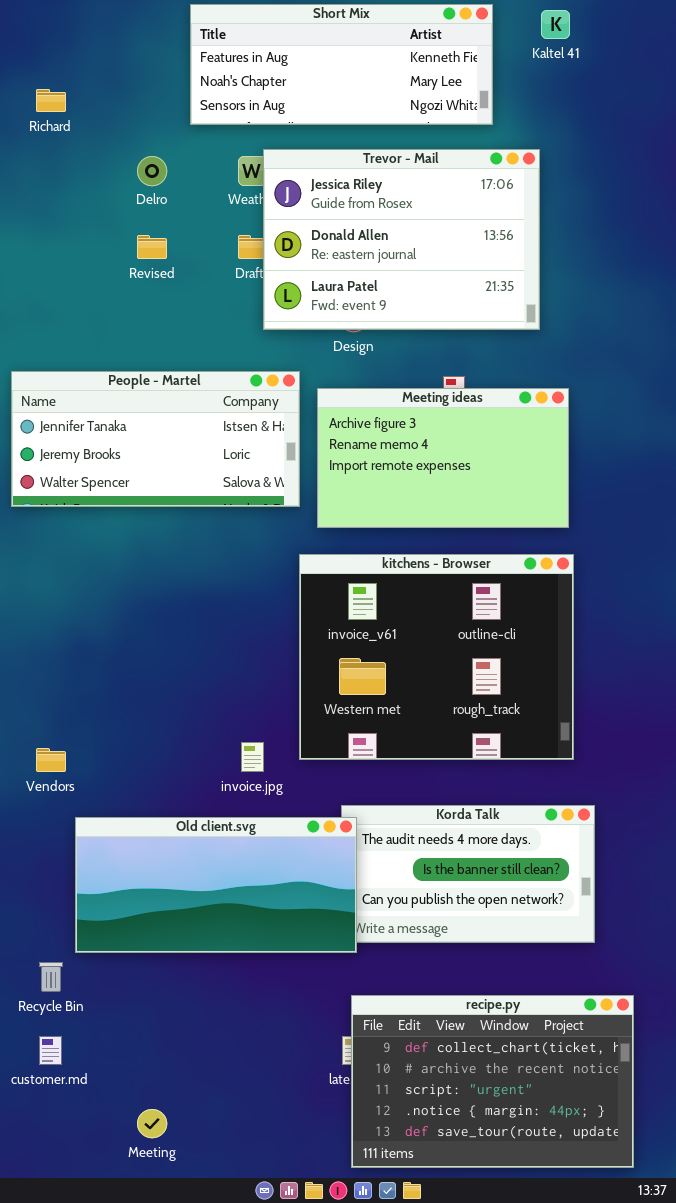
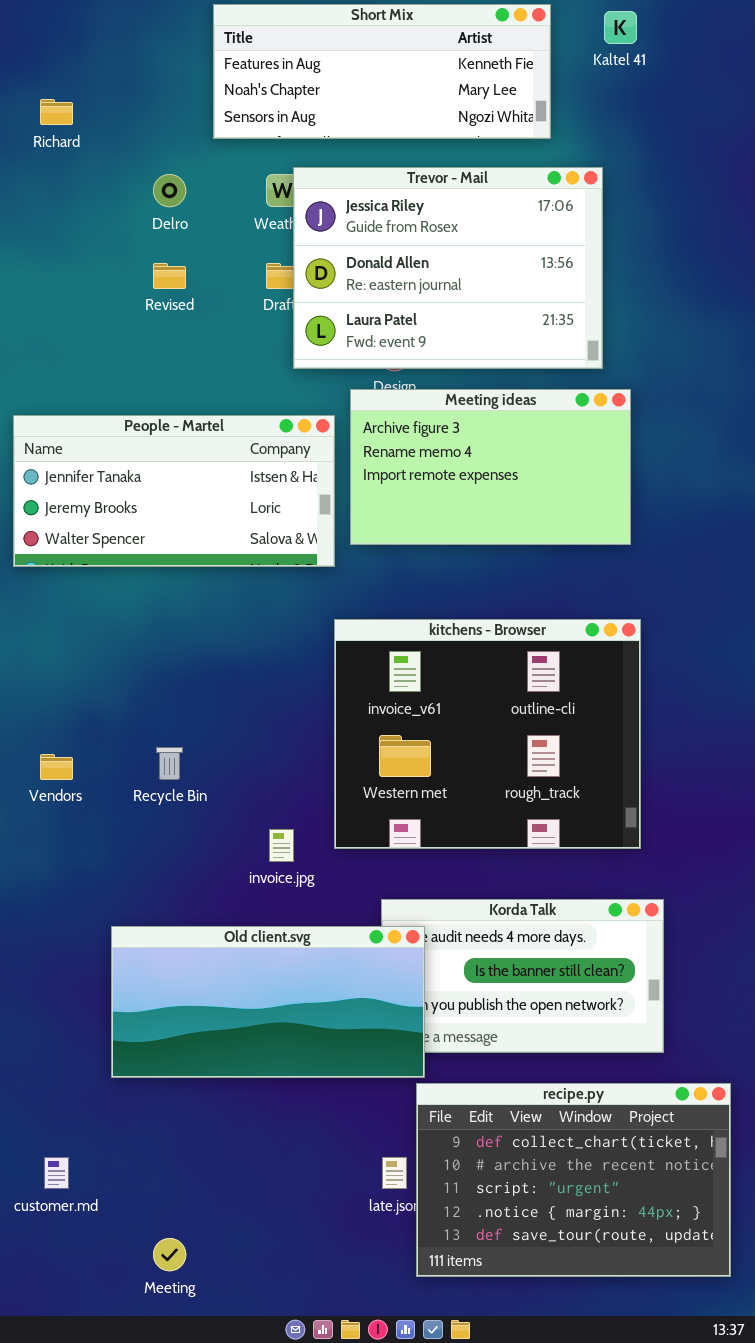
Meeting ideas: [317,388,569,528] -> [350,389,631,545], moved
Vendors: [36,748,66,772] -> [40,754,73,780], moved
Old client.svg: [75,817,357,953] -> [111,926,425,1078], moved
Recycle Bin: [39,962,63,992] -> [156,747,183,780], moved
recipe.py: [351,995,634,1168] -> [416,1083,731,1277], moved

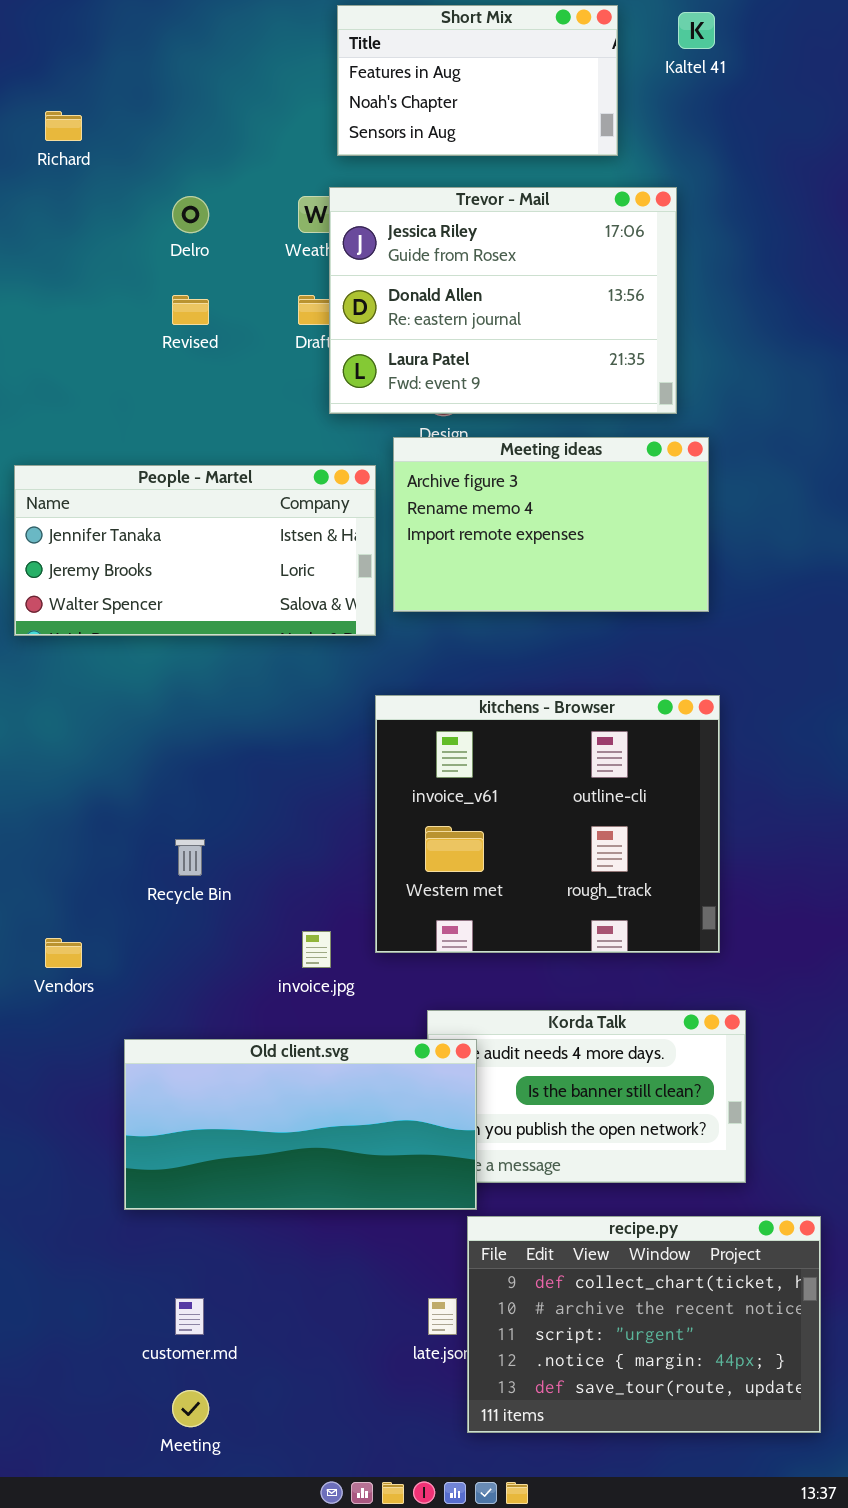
Short Mix: [213,4,551,139] -> [337,5,618,156], resized
Vendors: [40,754,73,780] -> [45,938,82,968], moved
customer.md: [44,1157,69,1189] -> [175,1298,204,1335], moved

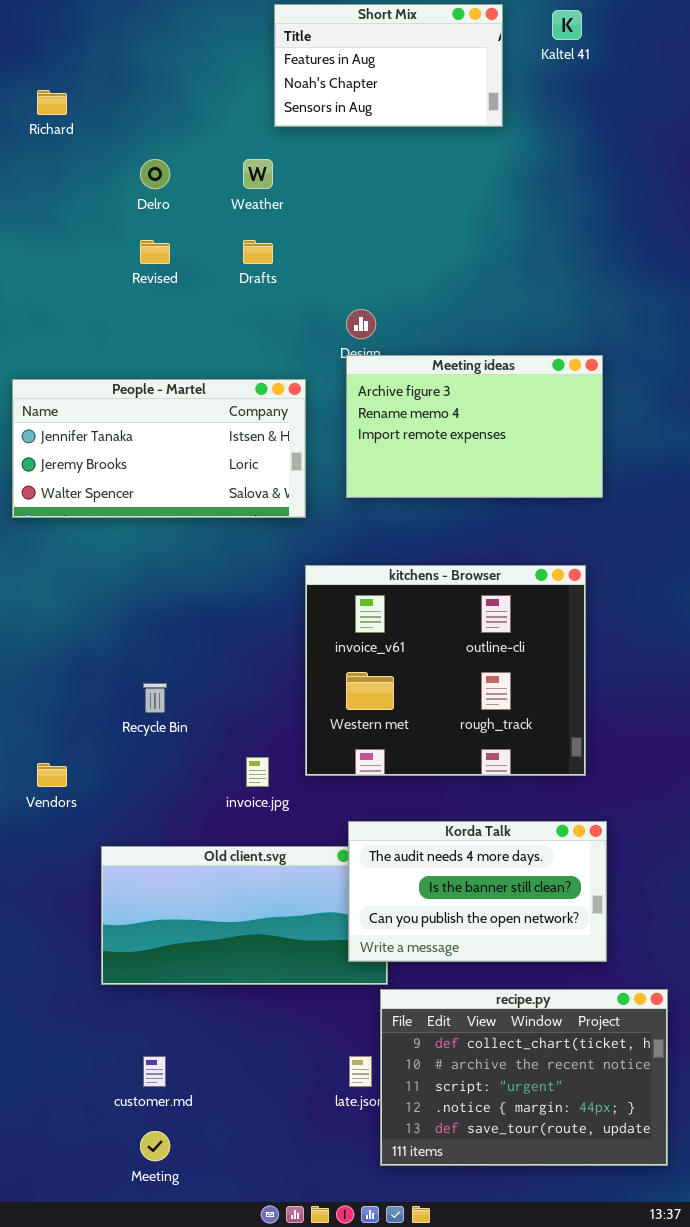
Trevor - Mail: [329,187,677,414] -> none, closed
Meeting ideas: [393,437,709,612] -> [346,355,603,498], moved
Korda Talk: [427,1010,746,1183] -> [348,821,607,962], raised

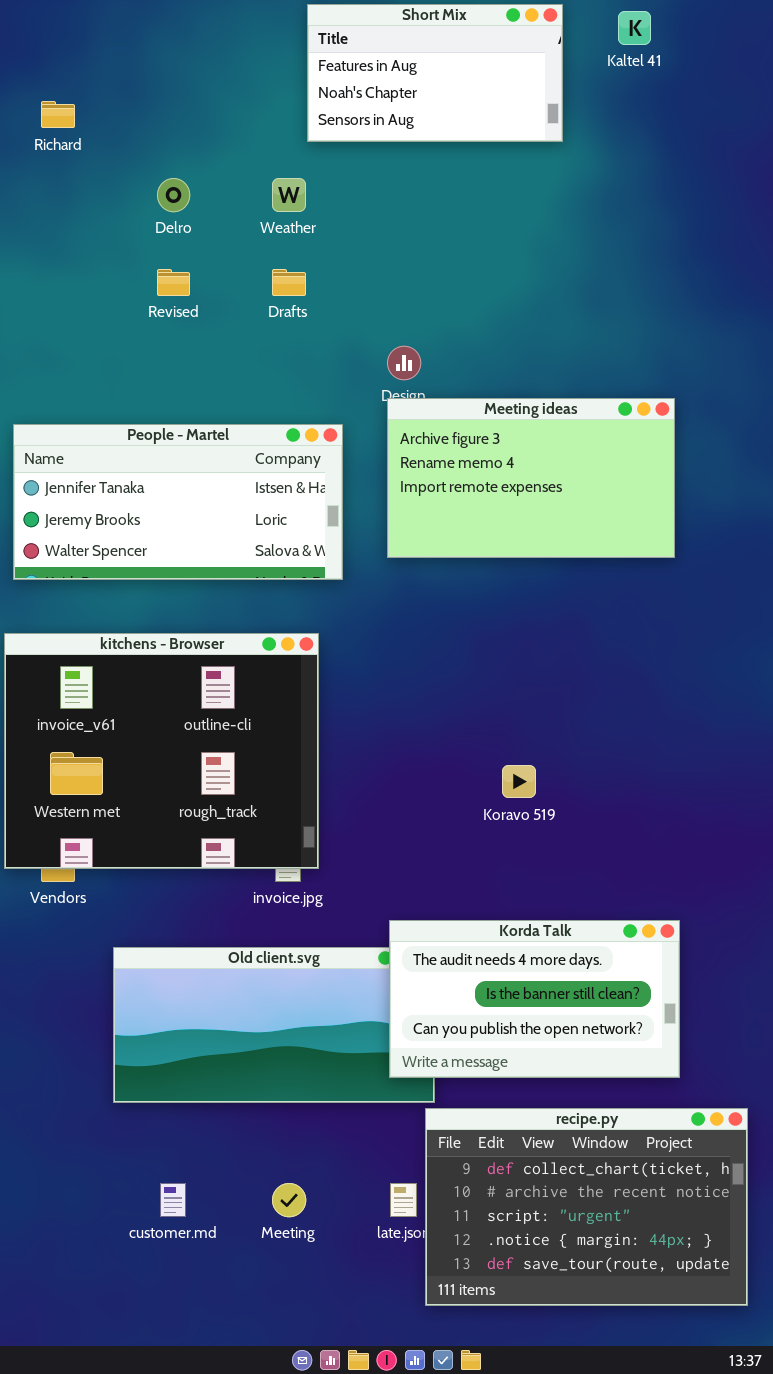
kitchens - Browser: [305,565,586,776] -> [4,633,319,869], moved
Meeting: [140,1131,170,1161] -> [272,1183,306,1217], moved

